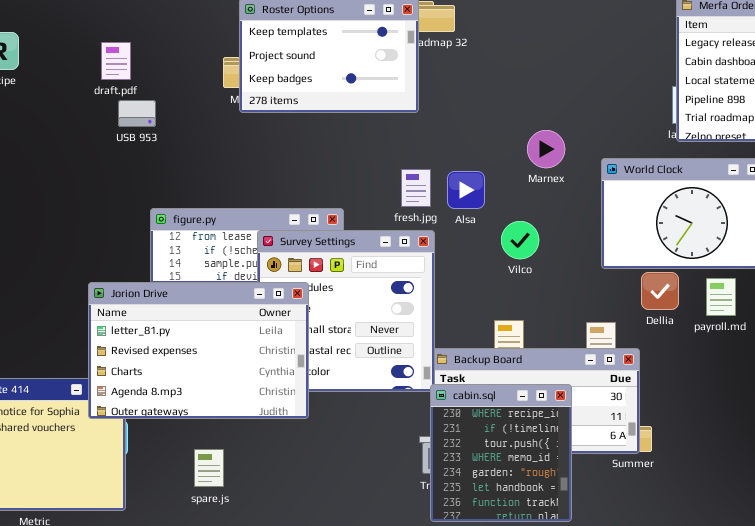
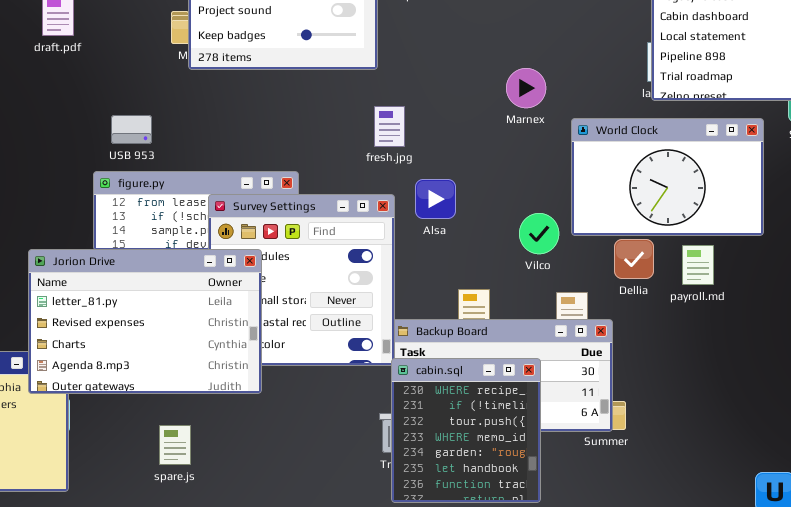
USB 953: [118,100,156,127] -> [111,115,152,144], moved
Marnex: [527,130,565,168] -> [506,68,546,108], moved
fresh.jpg: [401,169,431,207] -> [374,106,405,147], moved
Alsa: [447,171,485,209] -> [415,179,456,219], moved
Vilco: [501,221,539,259] -> [519,213,559,254], moved
spare.js: [194,449,224,487] -> [159,425,191,465], moved

